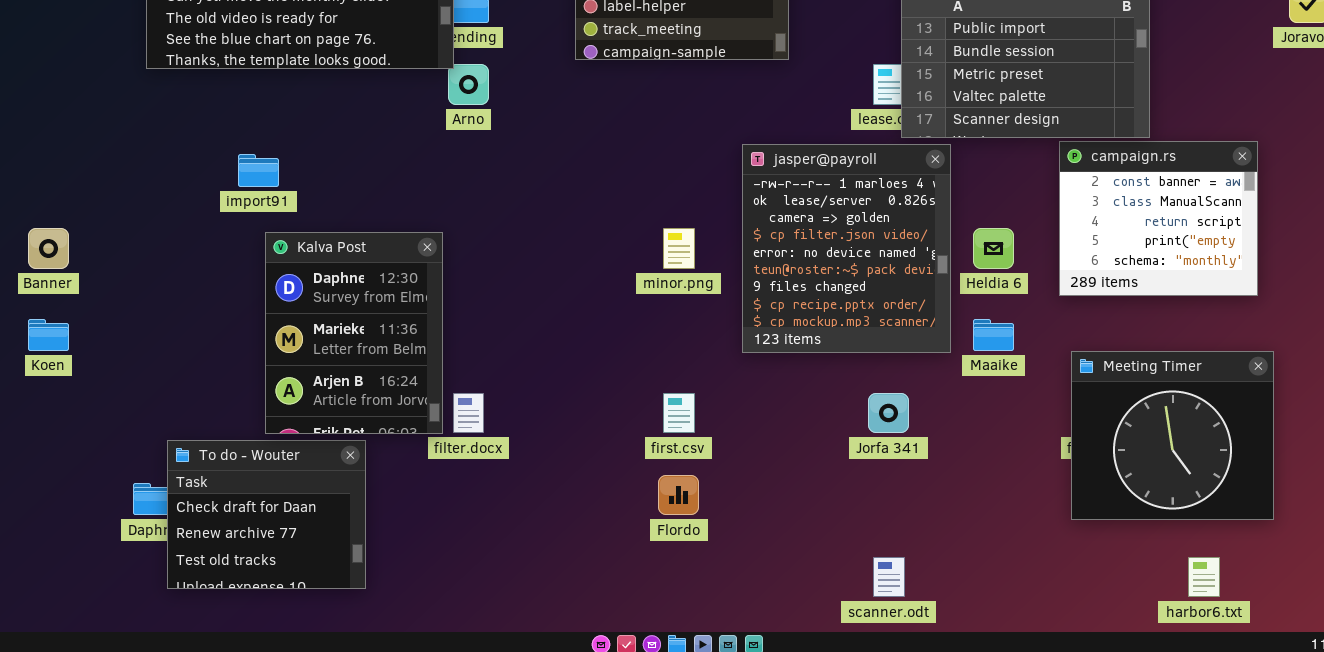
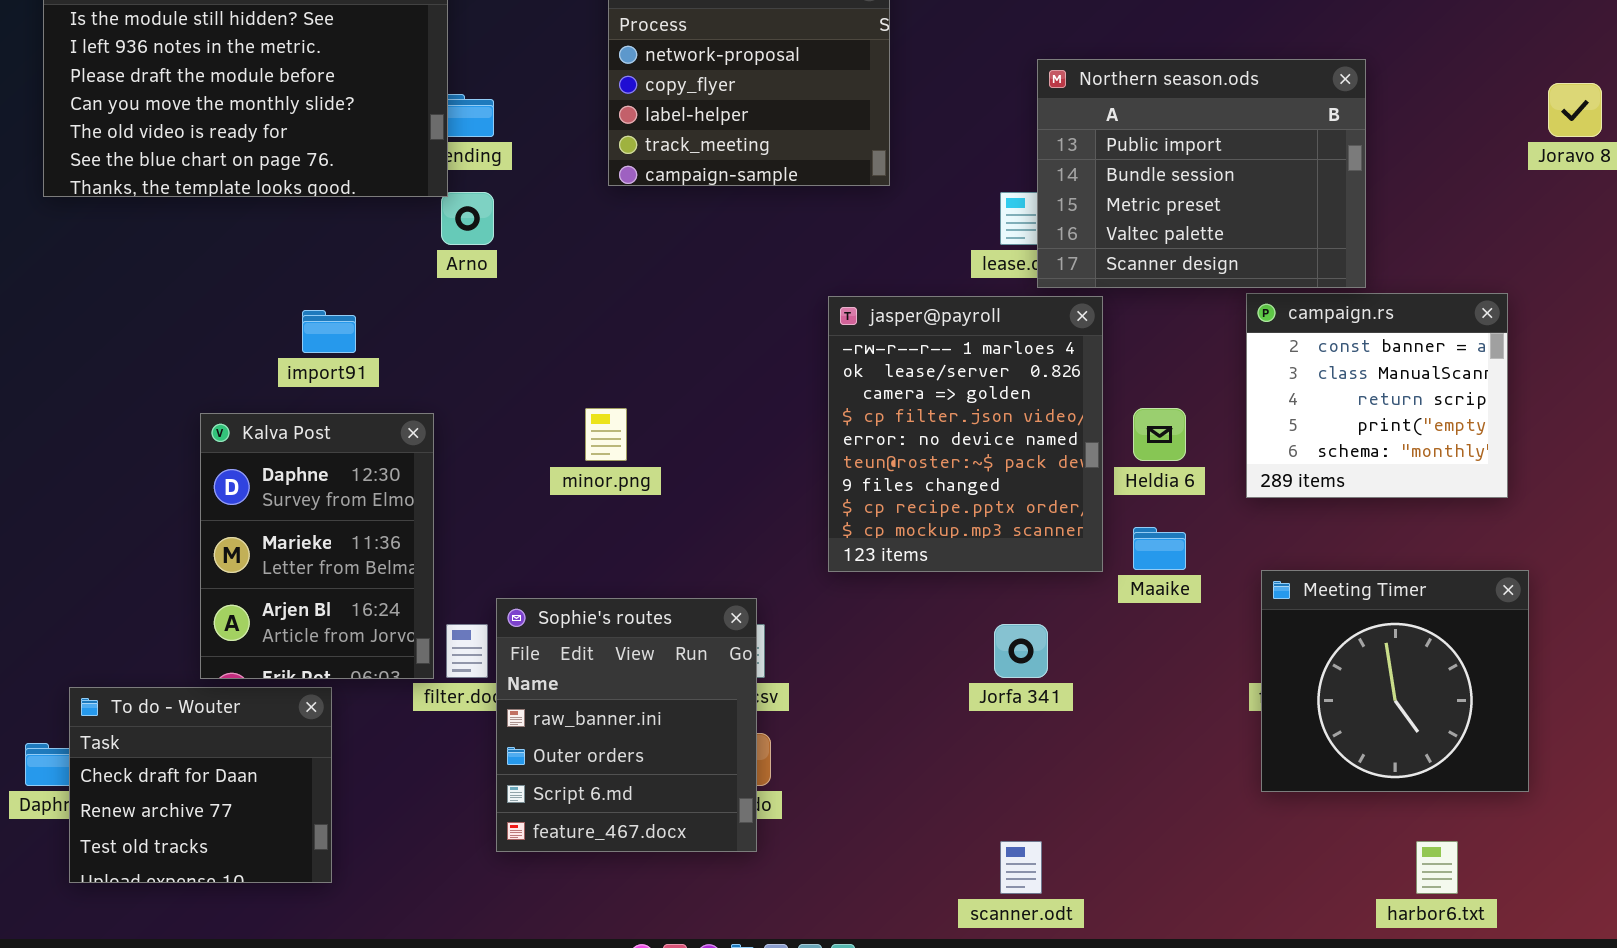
import91: [238,154,279,187] -> [302,310,356,353], moved
minor.png: [663,228,695,269] -> [585,408,627,461], moved
Sophie's routes: none -> [496,598,757,852], opened

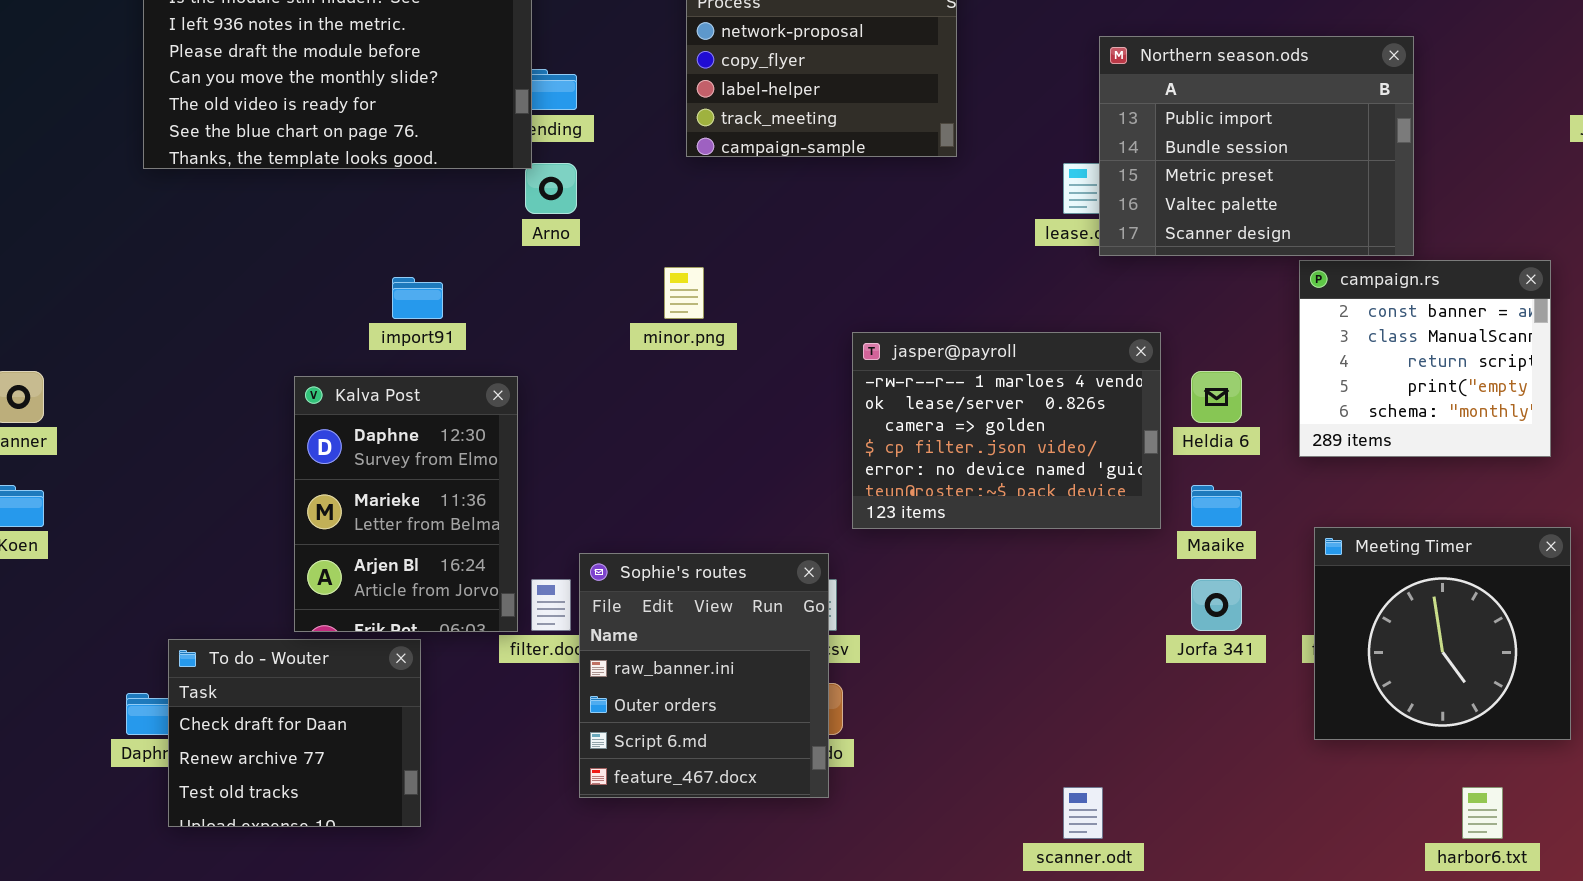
jasper@payroll: [828,296,1103,572] -> [852,332,1161,529], resized
minor.png: [585,408,627,461] -> [664,267,704,319], moved
Jorfa 341: [994,624,1048,678] -> [1191,579,1242,631], moved

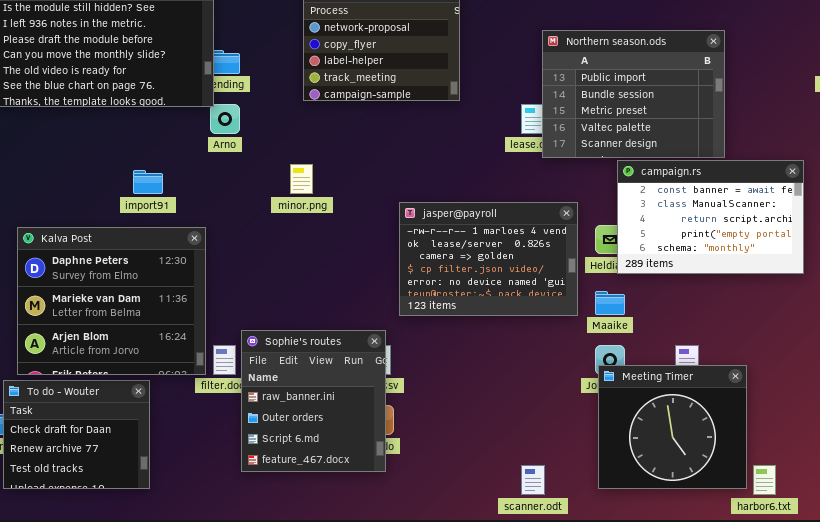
campaign.rs: [1299,260,1551,457] -> [617,160,804,274], resized
Kalva Post: [294,376,518,632] -> [17,227,206,375], resized
Meeting Timer: [1314,527,1571,740] -> [598,365,747,489], moved

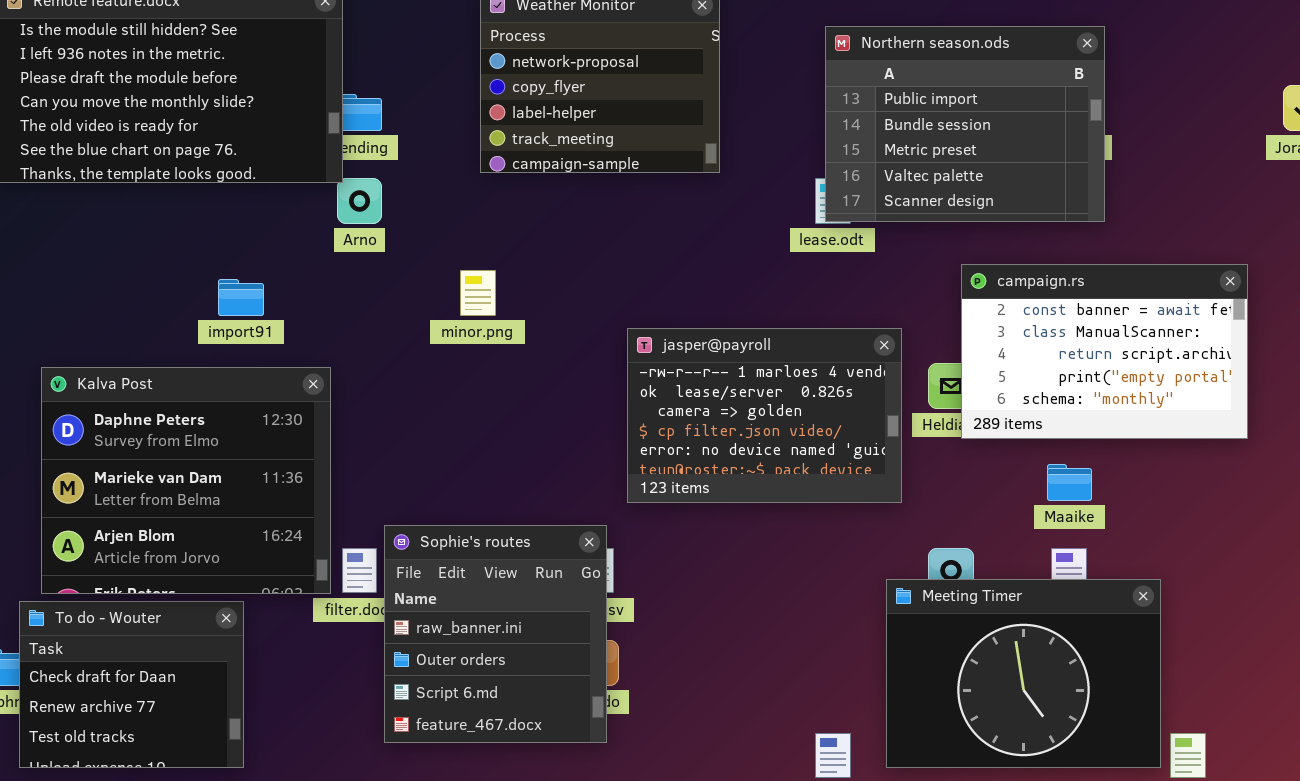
Northern season.ods: [542,30,725,158] -> [825,26,1105,222], moved
Maaike: [595,291,625,315] -> [1047,464,1092,501], moved
Meeting Timer: [598,365,747,489] -> [886,579,1161,768], resized

